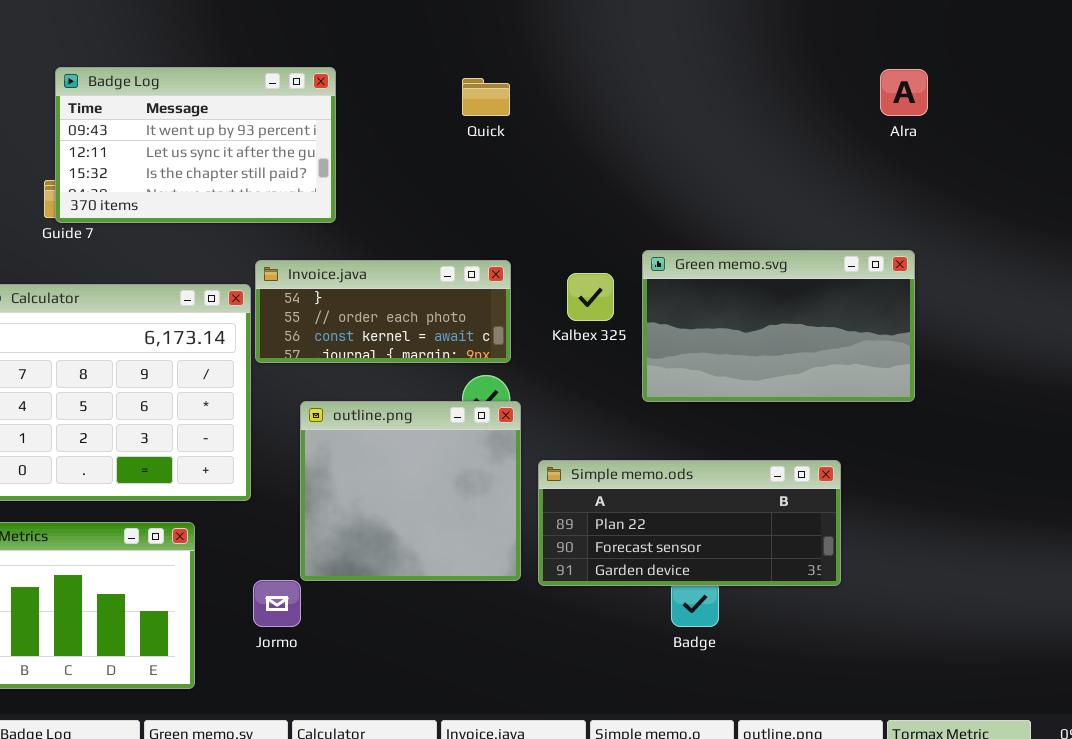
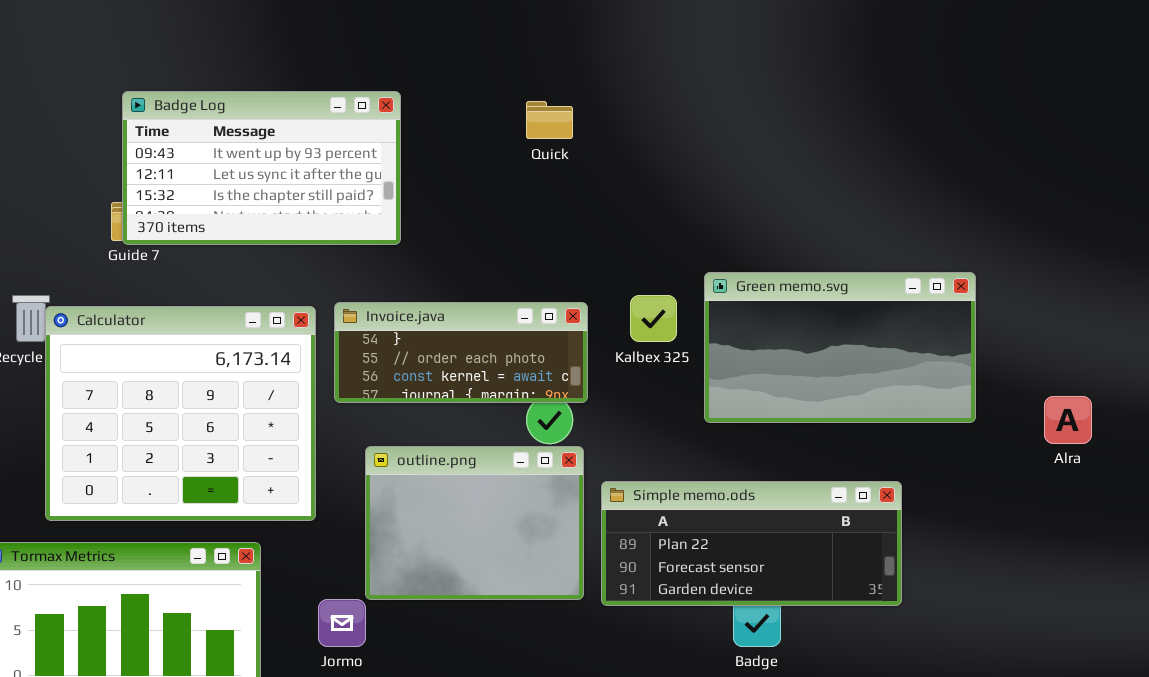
Alra: [880,69,928,116] -> [1044,396,1092,444], moved
Invoice.java: [255,260,511,363] -> [334,302,588,403], moved
outline.png: [300,401,521,581] -> [365,446,584,600], resized

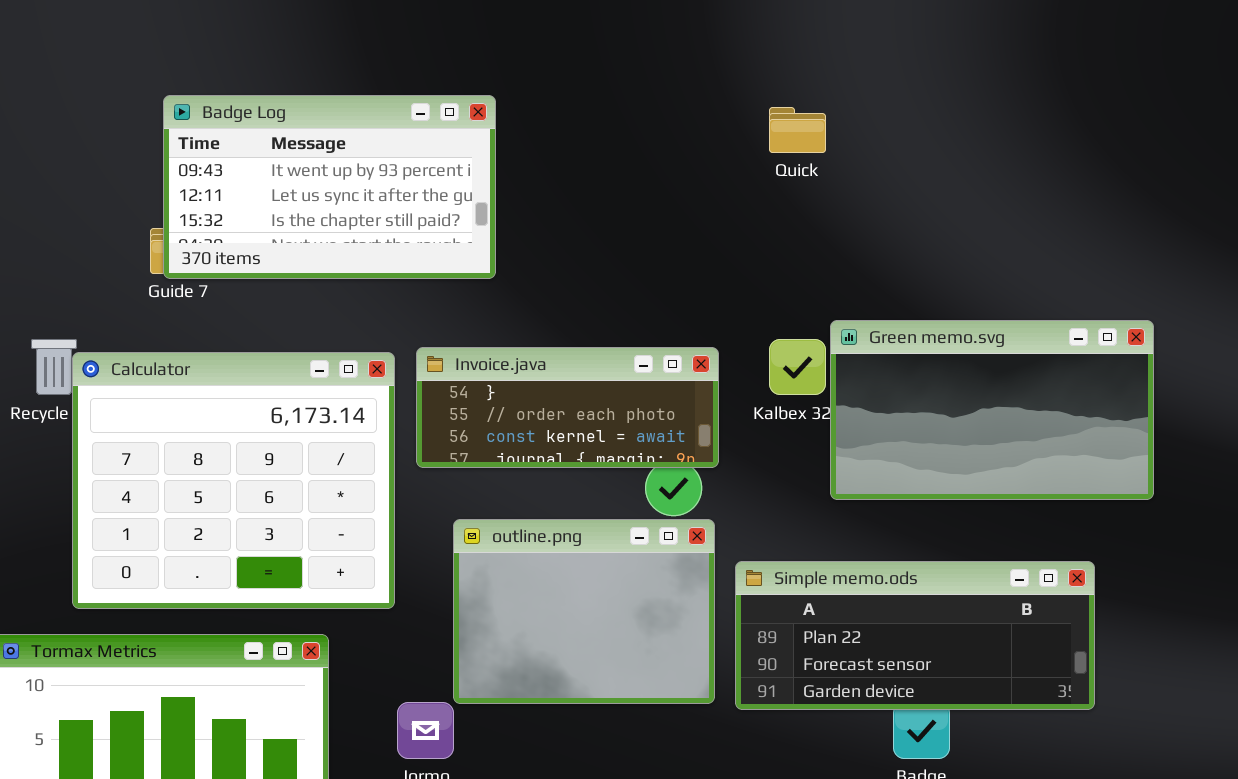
Quick: [526,101,573,139] -> [769,107,826,153], moved
Green memo.svg: [704,272,976,423] -> [830,320,1154,500], moved

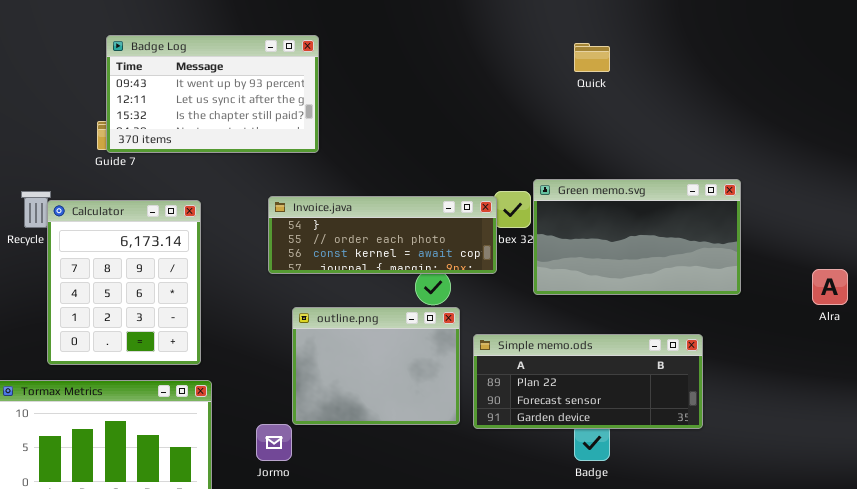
Quick: [769,107,826,153] -> [574,43,610,72], moved
Invoice.java: [416,347,719,468] -> [268,196,497,274], resized
Calculator: [72,352,395,609] -> [47,200,201,365], resized

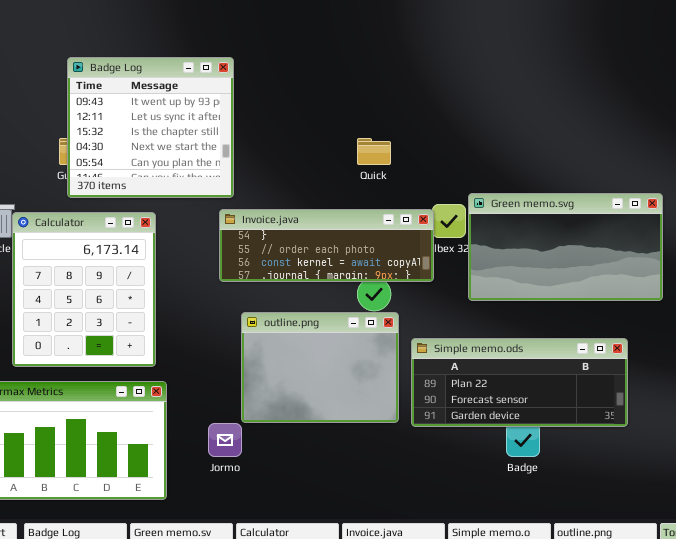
Badge Log: [106,35,319,153] -> [67,57,234,198], resized
Quick: [574,43,610,72] -> [357,138,391,165], moved

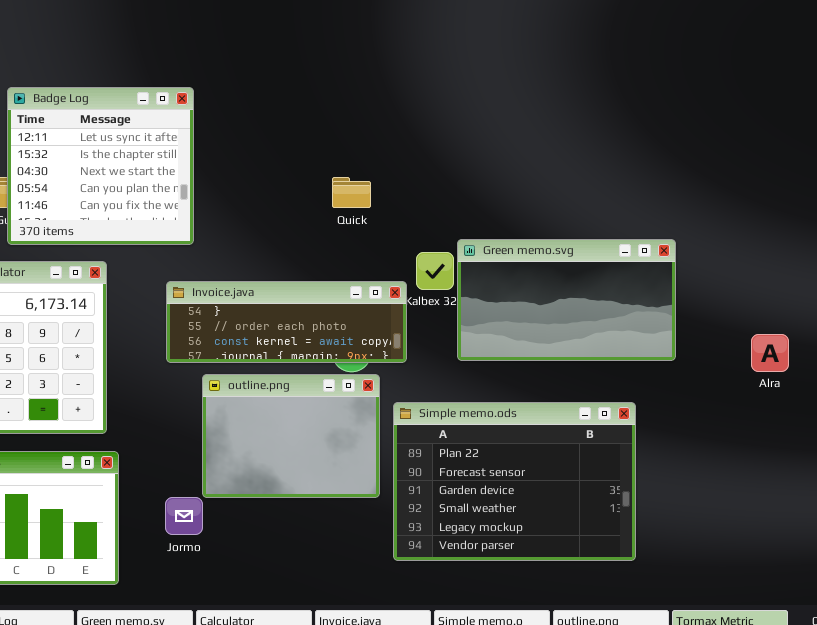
Badge Log: [67,57,234,198] -> [7,87,194,245], scrolled down 1 row
Invoice.java: [219,209,434,282] -> [166,281,407,363], moved
Simple memo.ods: [411,338,628,427] -> [393,402,636,561], resized

